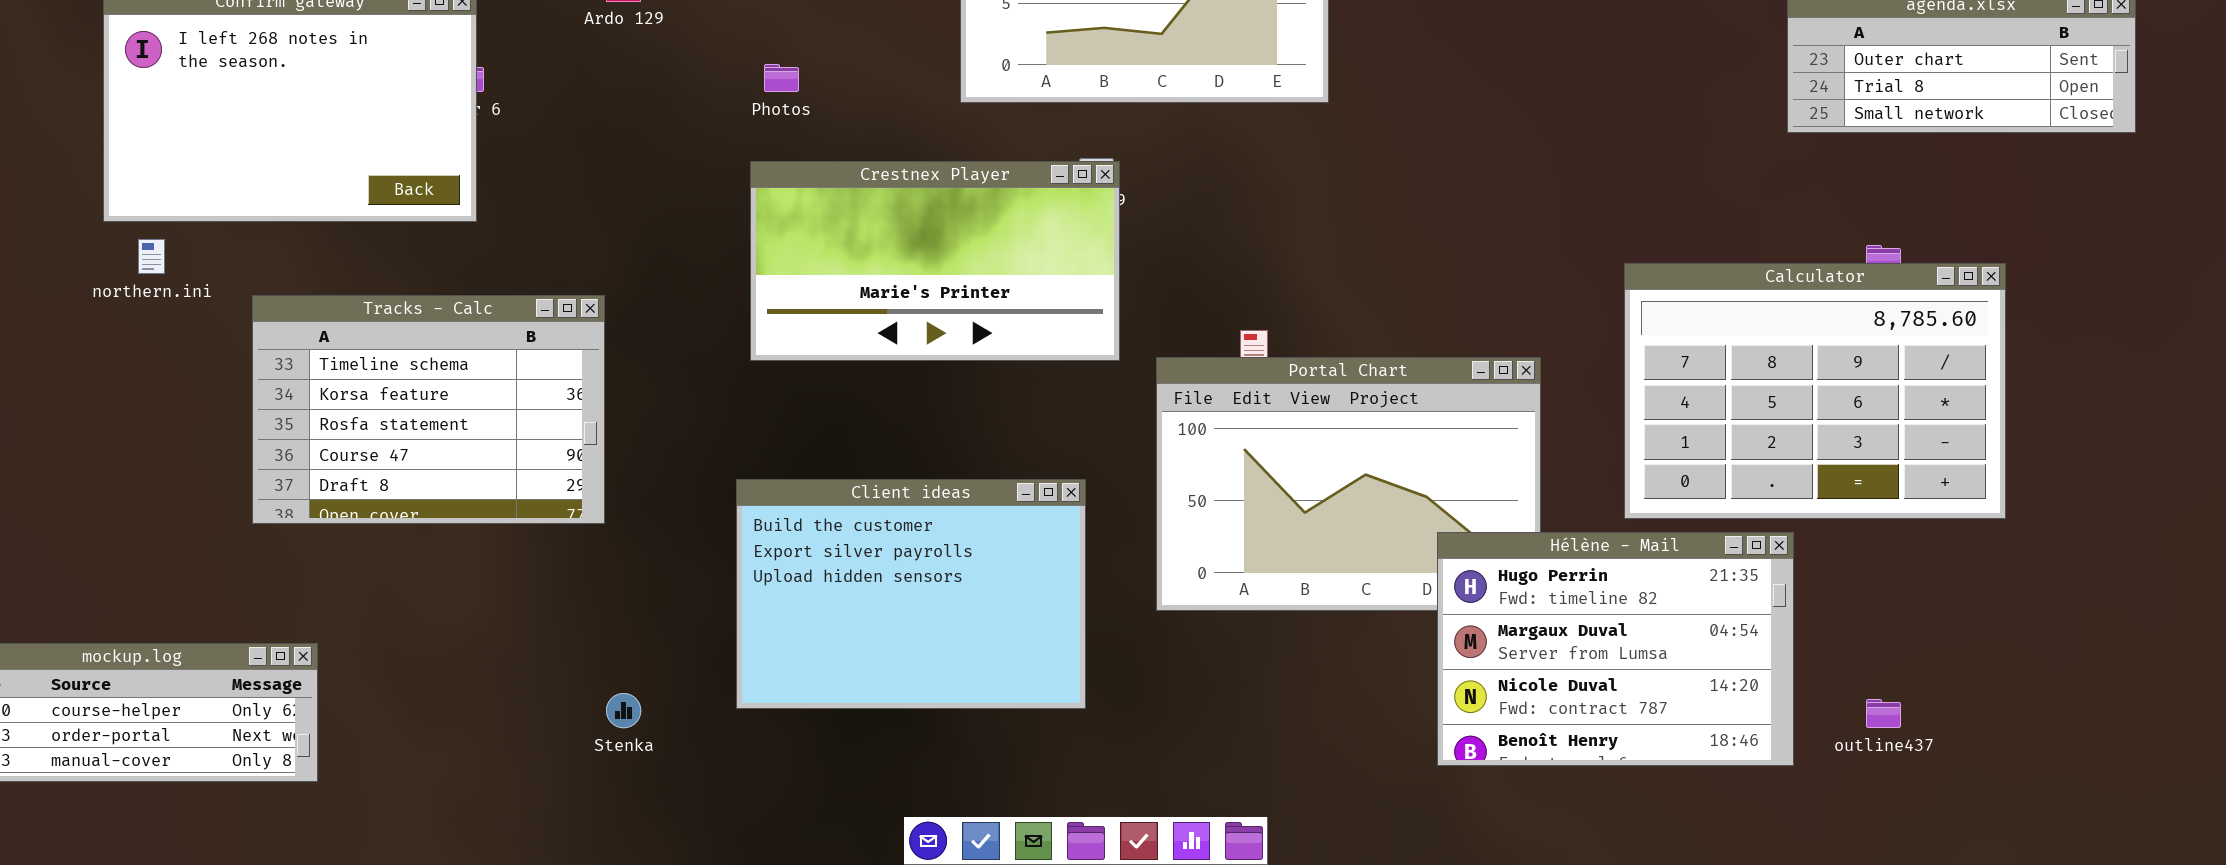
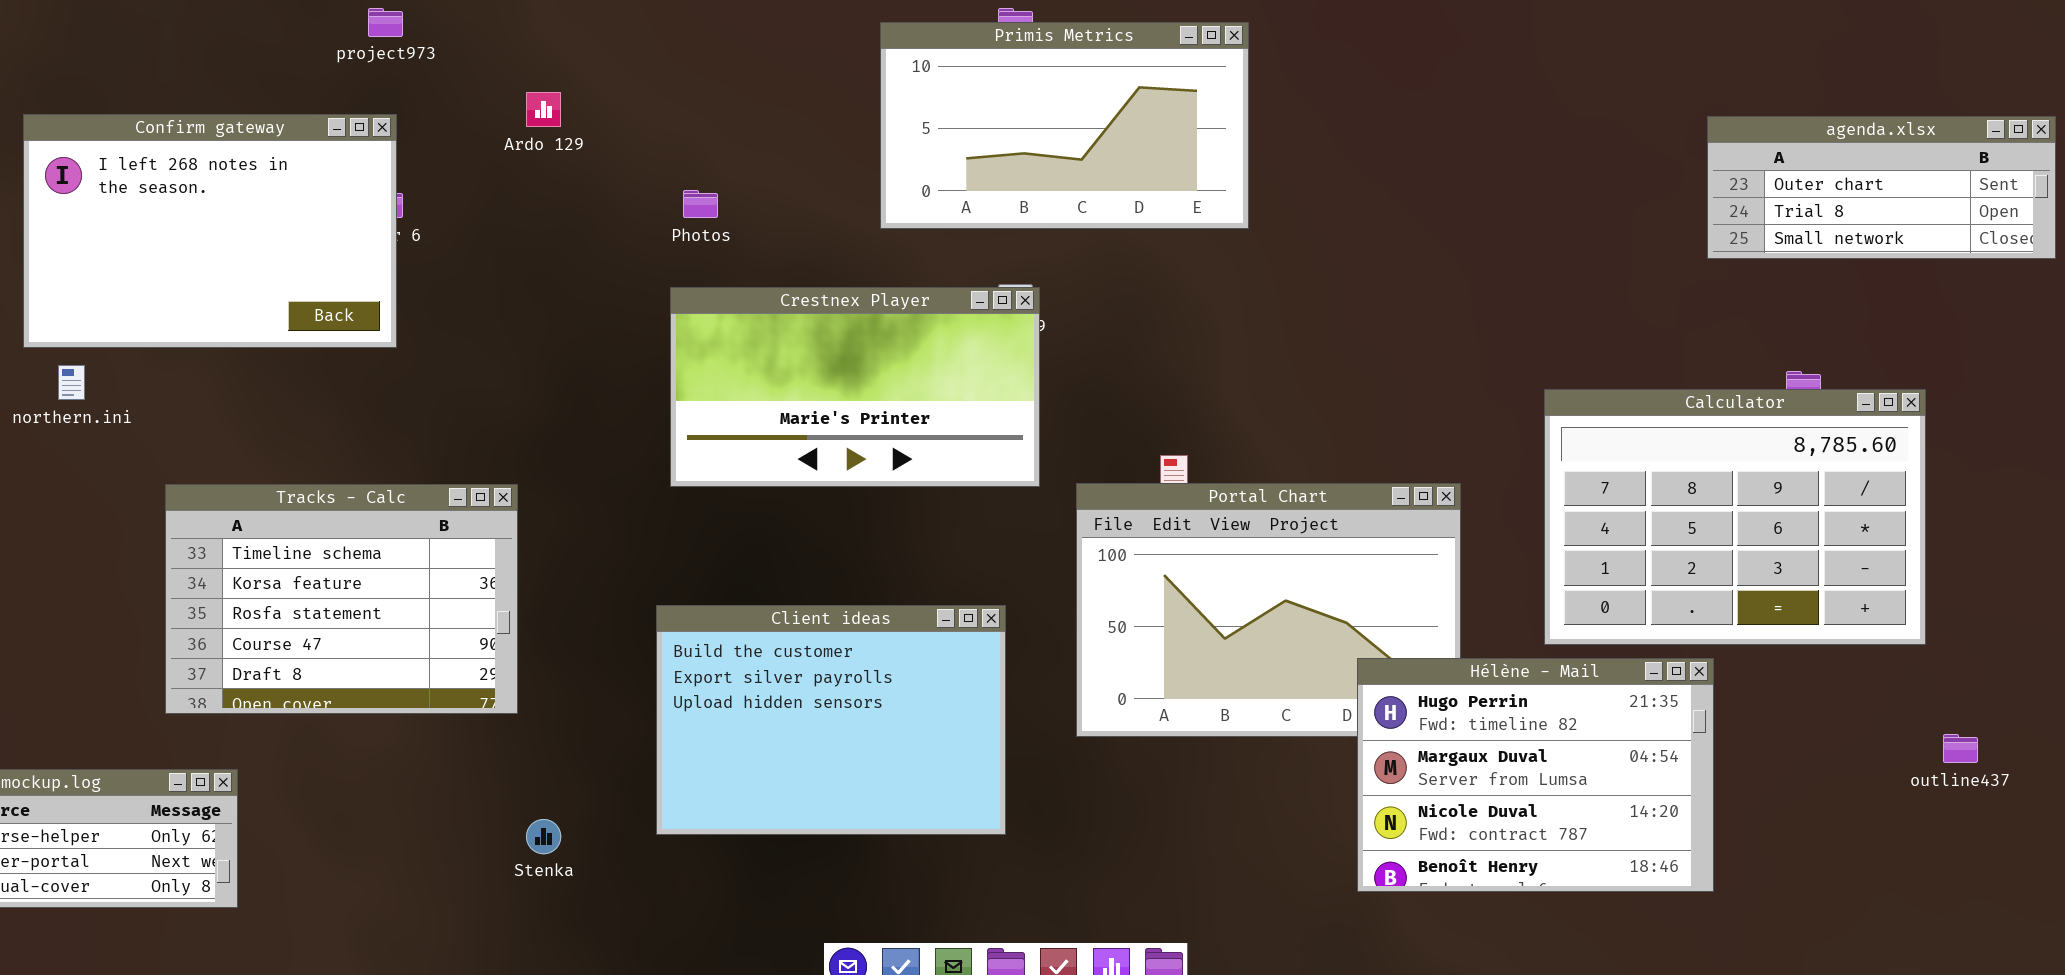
Tracks - Calc: [252,295,605,524] -> [165,484,518,714], moved
outline437: [1866,699,1901,728] -> [1943,734,1978,763], moved

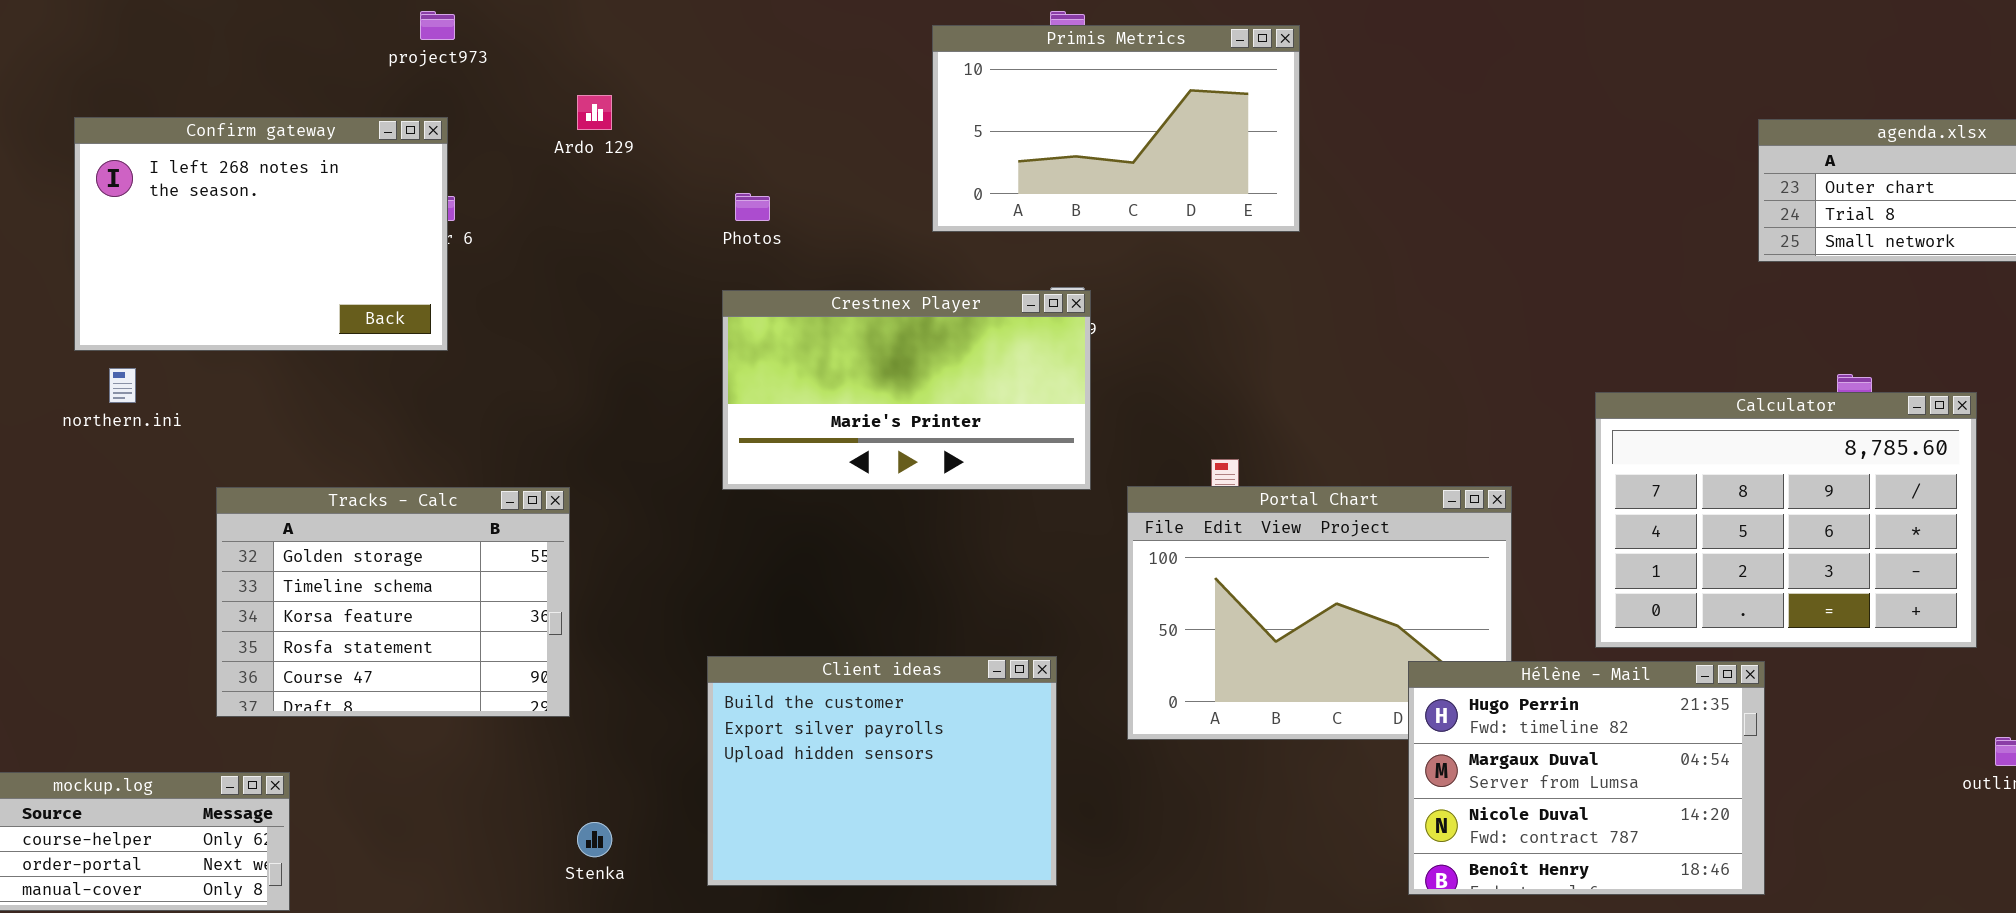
Tracks - Calc: [165,484,518,714] -> [216,487,570,717], scrolled up 1 row
Client ideas: [656,605,1006,835] -> [707,656,1057,886], moved

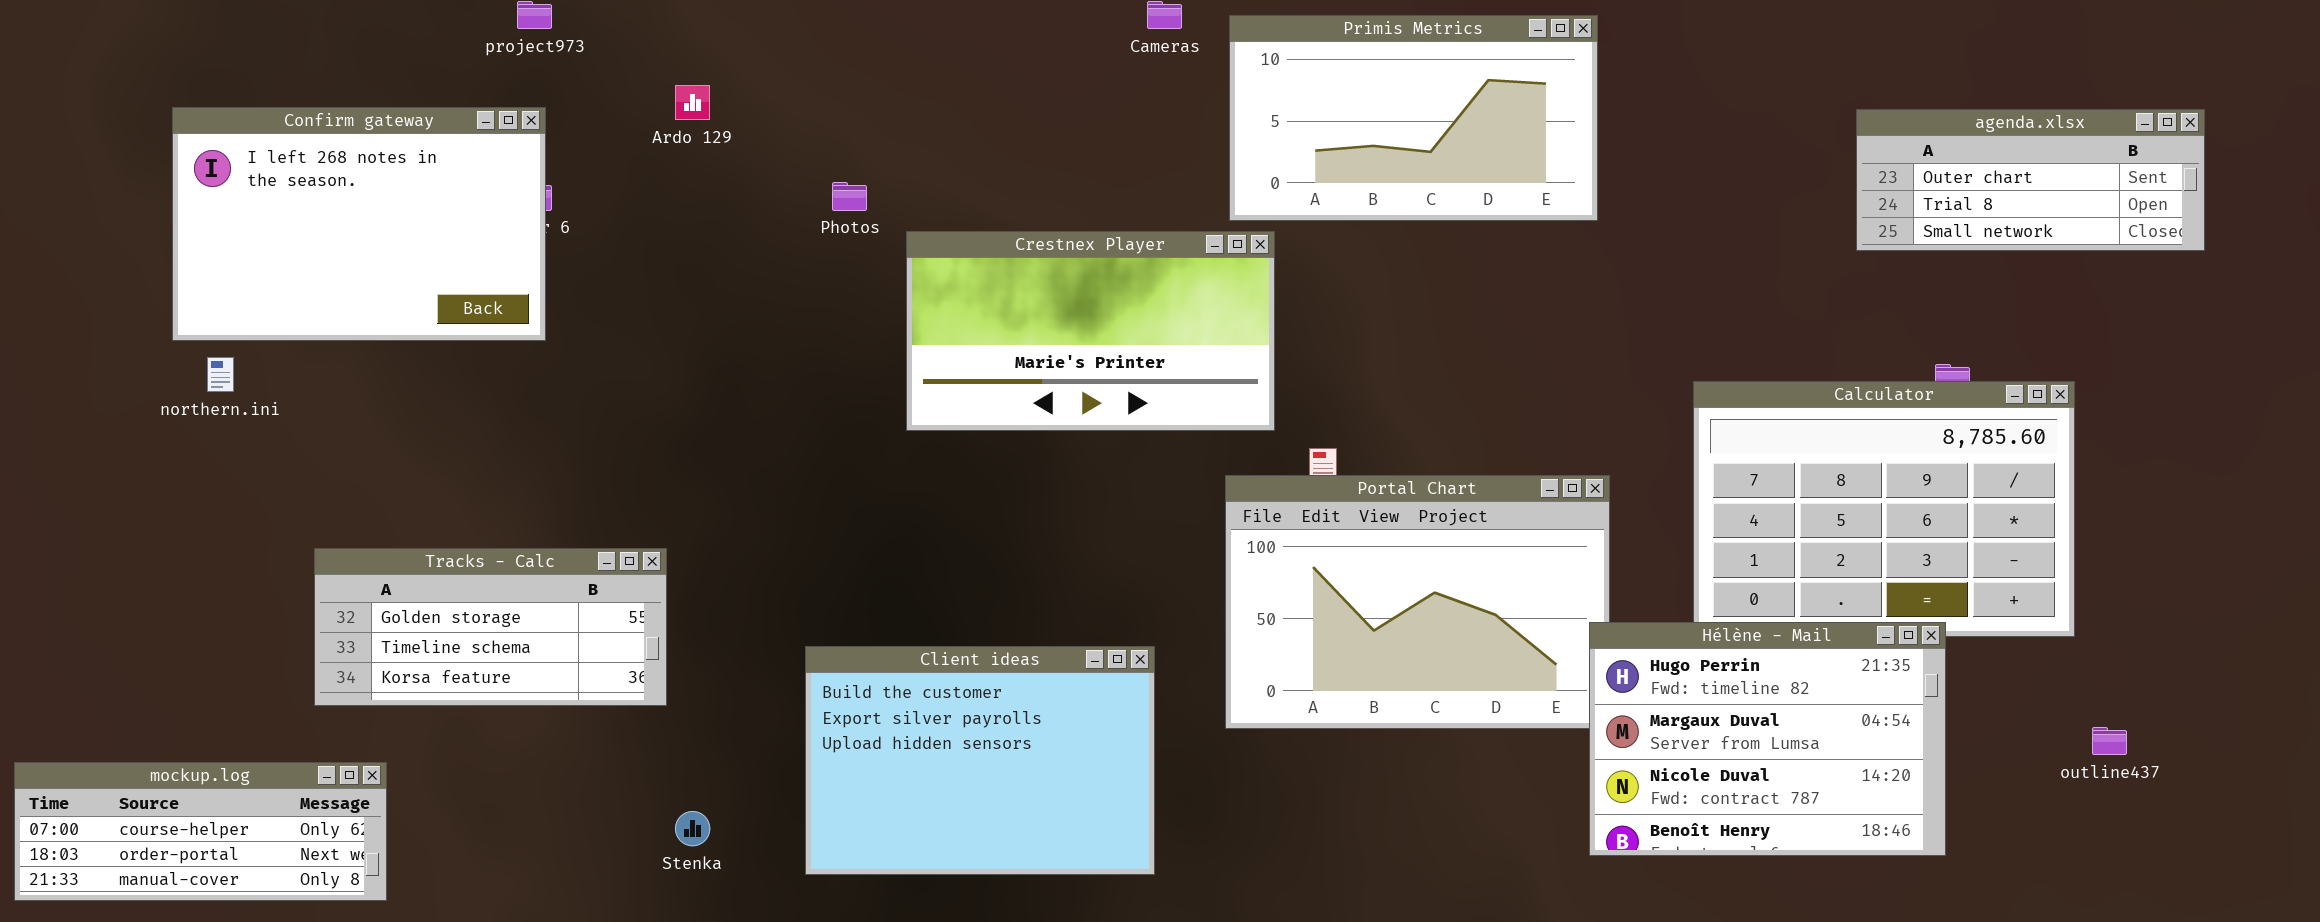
Primis Metrics: [932,25,1300,232] -> [1229,15,1598,221], moved
Crestnex Player: [722,290,1091,490] -> [906,231,1275,431], moved
Tracks - Calc: [216,487,570,717] -> [314,548,667,706], resized
Hélène - Mail: [1408,661,1765,895] -> [1589,622,1946,856], moved

